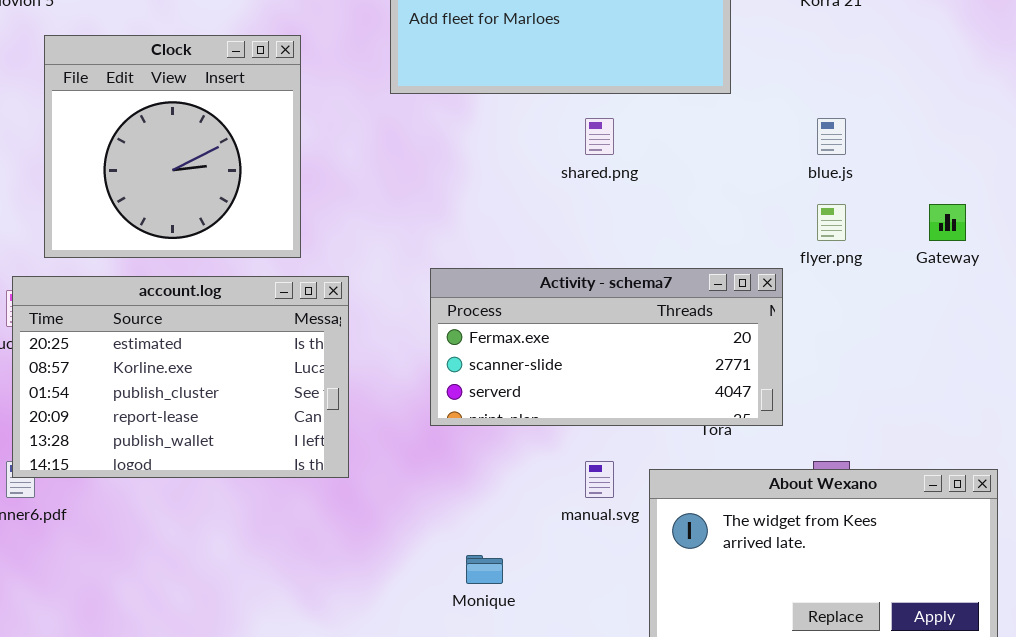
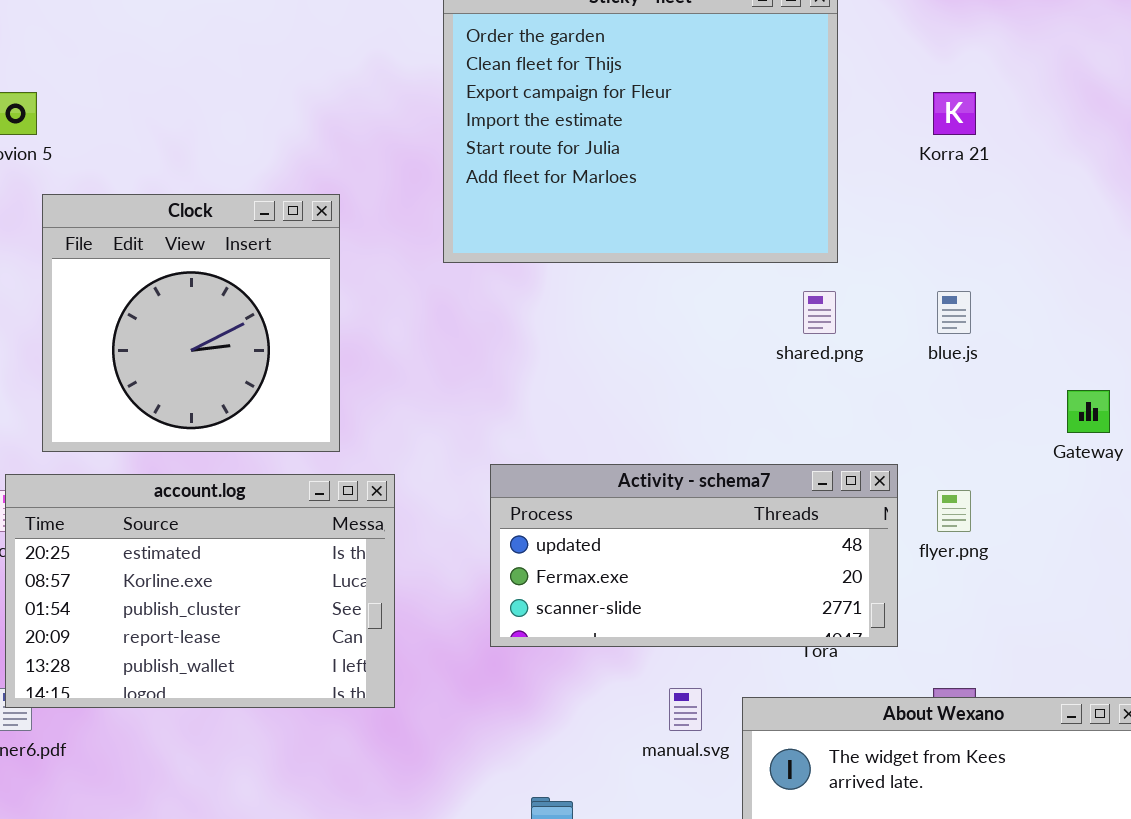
shared.png: [585,118,614,155] -> [803,291,836,334], moved
flyer.png: [817,204,846,241] -> [937,490,971,532], moved
Activity - schema7: [430,268,783,426] -> [490,464,898,647], scrolled up 1 row

